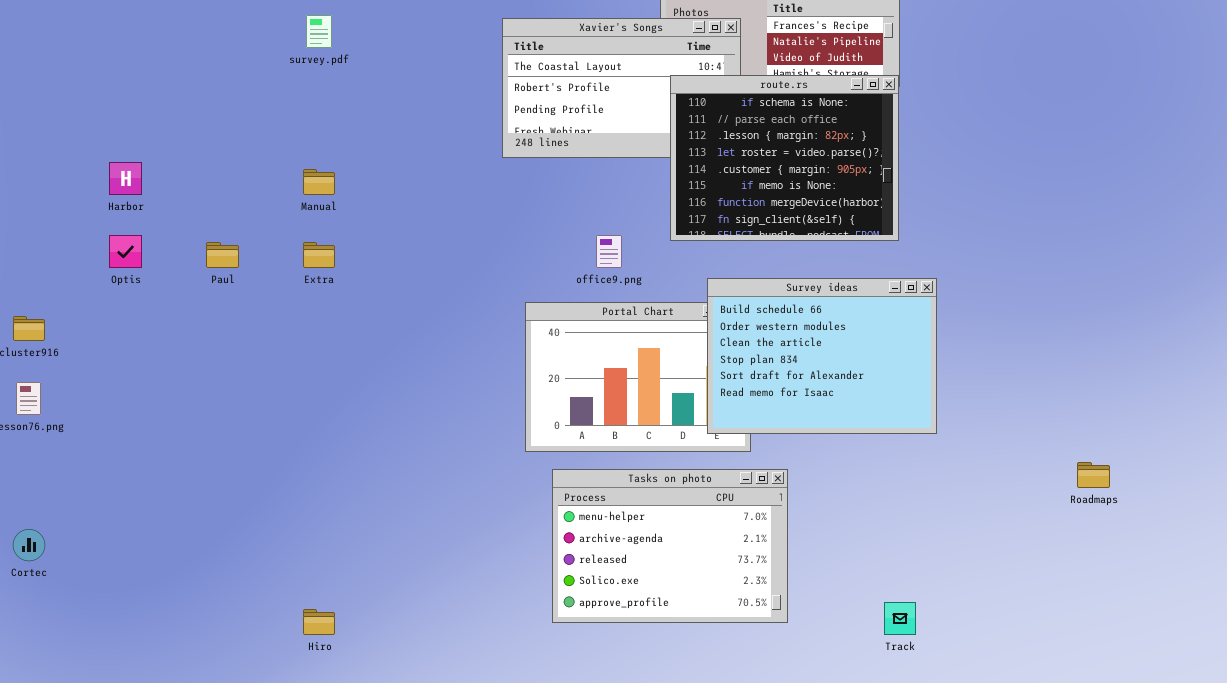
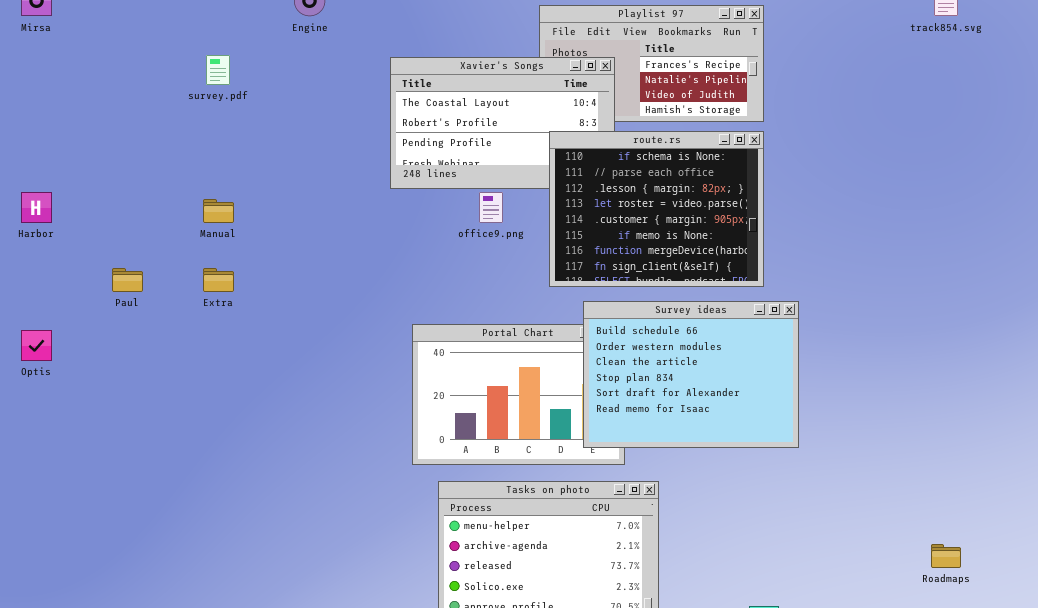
route.rs: [670,75,899,241] -> [549,131,764,287], moved
Optis: [109,235,142,268] -> [21,330,52,361], moved
office9.png: [596,235,622,268] -> [479,192,503,223], moved
Roadmaps: [1077,462,1110,488] -> [931,544,961,568], moved

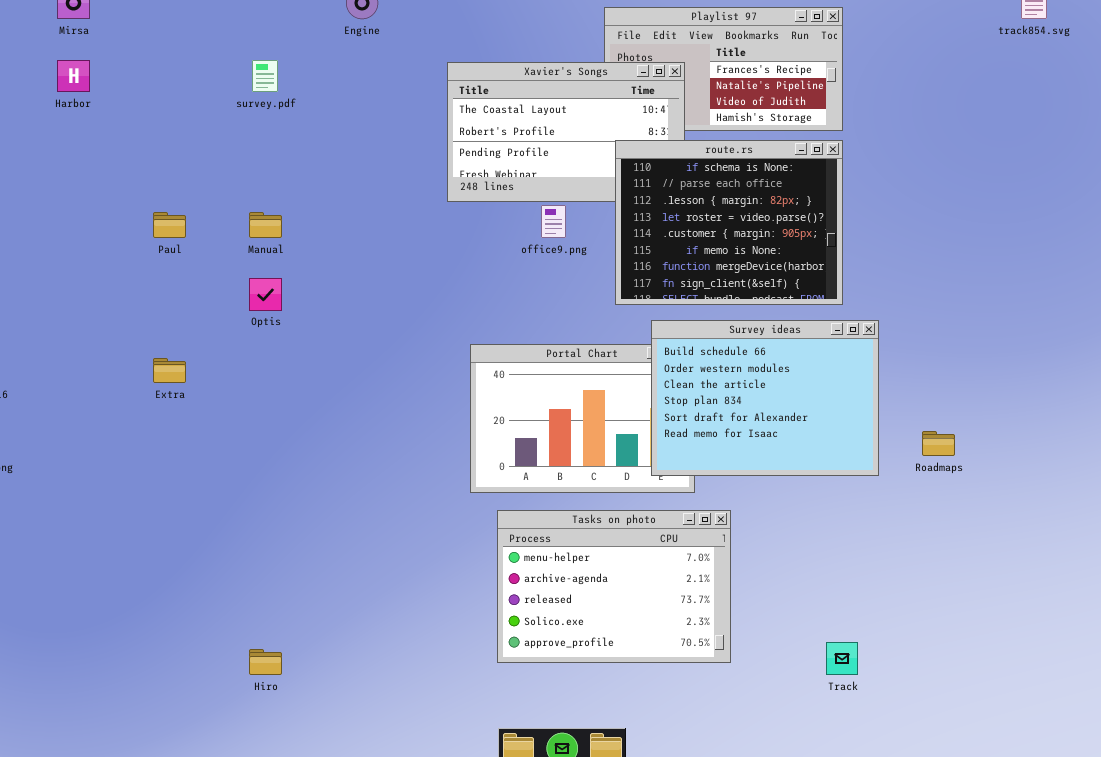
Harbor: [21,192,52,223] -> [57,60,90,92], moved
Paul: [112,268,143,292] -> [153,212,186,238], moved
Extra: [203,268,234,292] -> [153,358,186,383], moved
Optis: [21,330,52,361] -> [249,278,282,311], moved
Roadmaps: [931,544,961,568] -> [922,431,955,456], moved

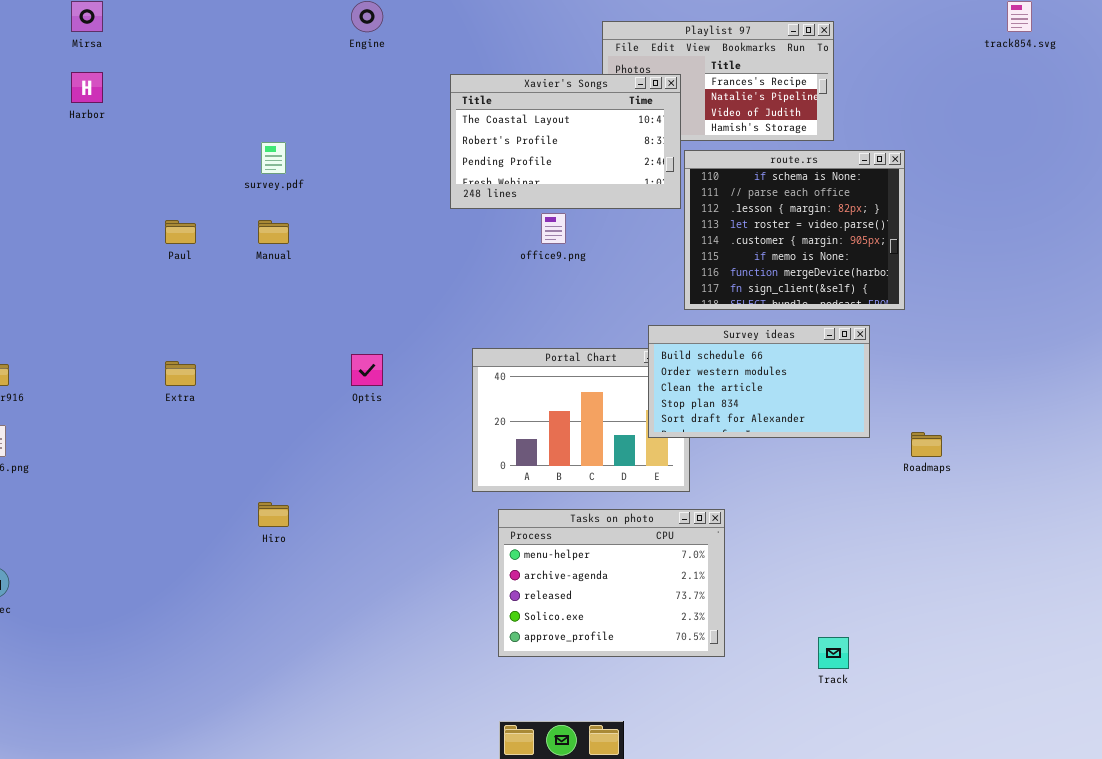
survey.pdf: [252,60,278,92] -> [261,142,286,174], moved
route.rs: [615,140,843,305] -> [684,150,905,310], moved
Optis: [249,278,282,311] -> [351,354,383,386], moved
Survey ideas: [651,320,879,476] -> [648,325,870,438], resized
Hiro: [249,649,282,675] -> [258,502,289,527], moved

